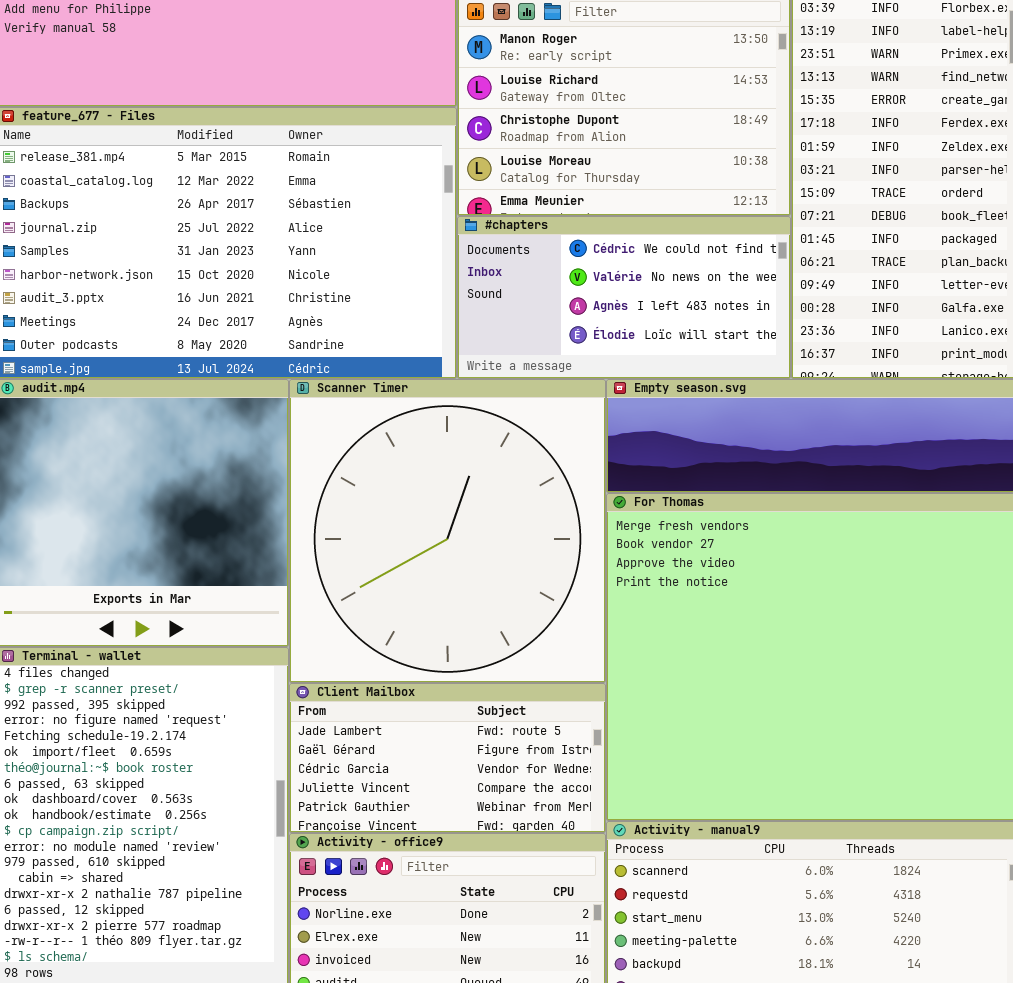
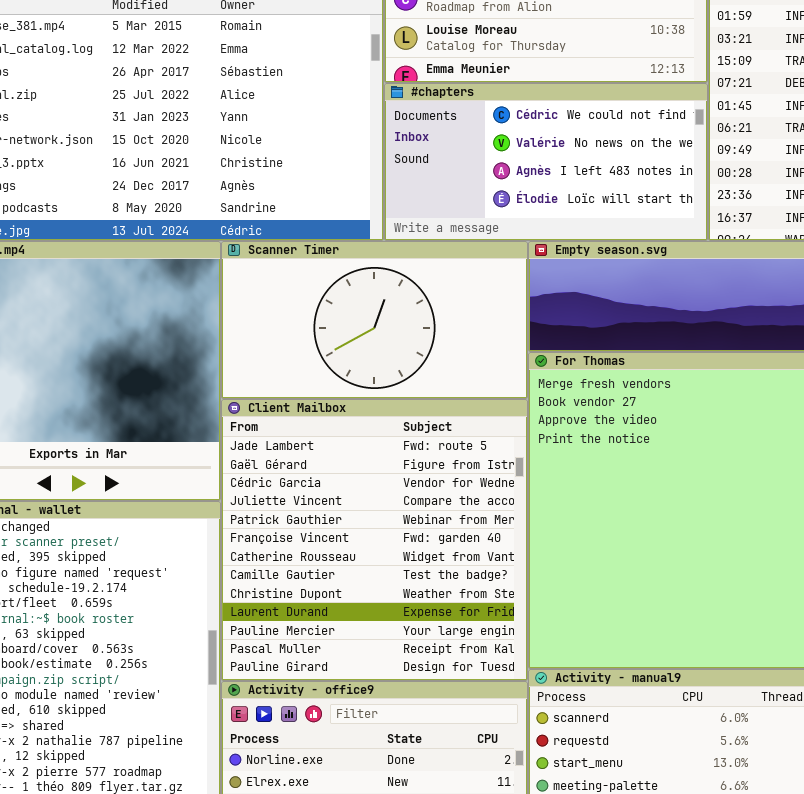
Scanner Timer: [289,379,606,683] -> [221,241,528,399], resized
Client Mailbox: [289,683,606,833] -> [221,399,528,681], resized

